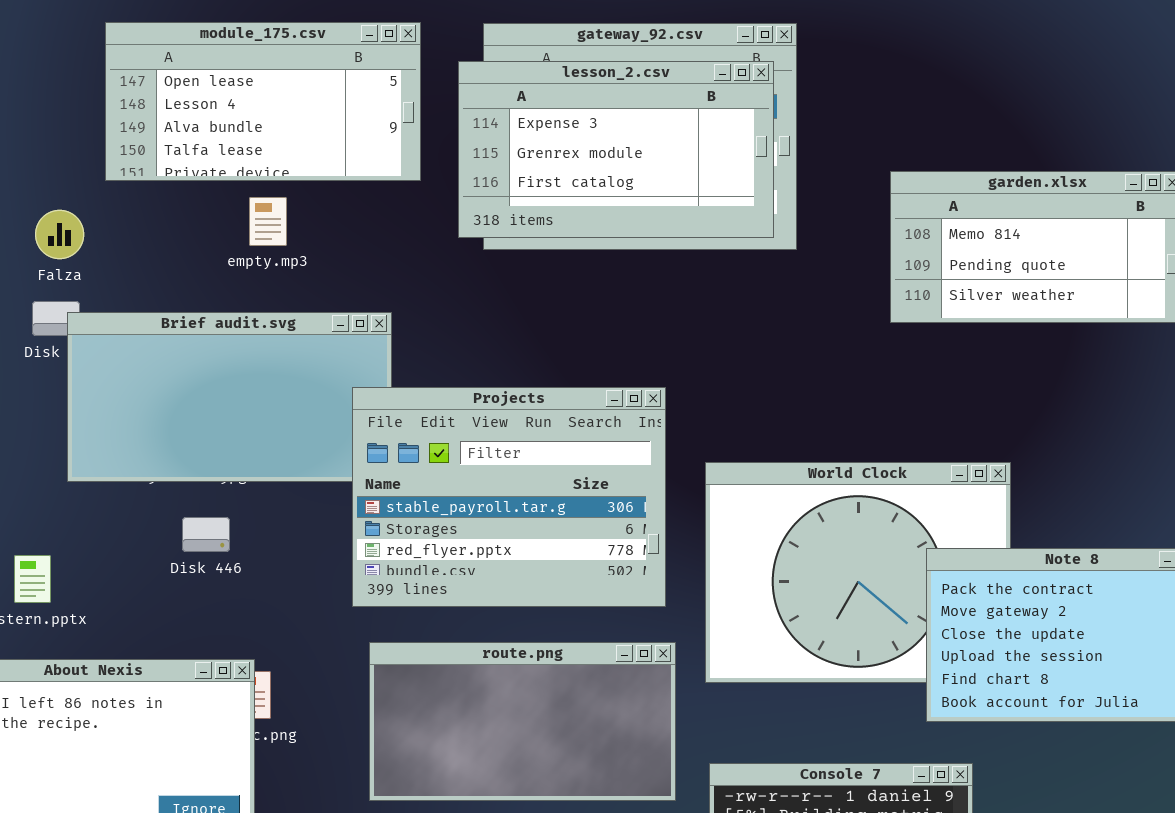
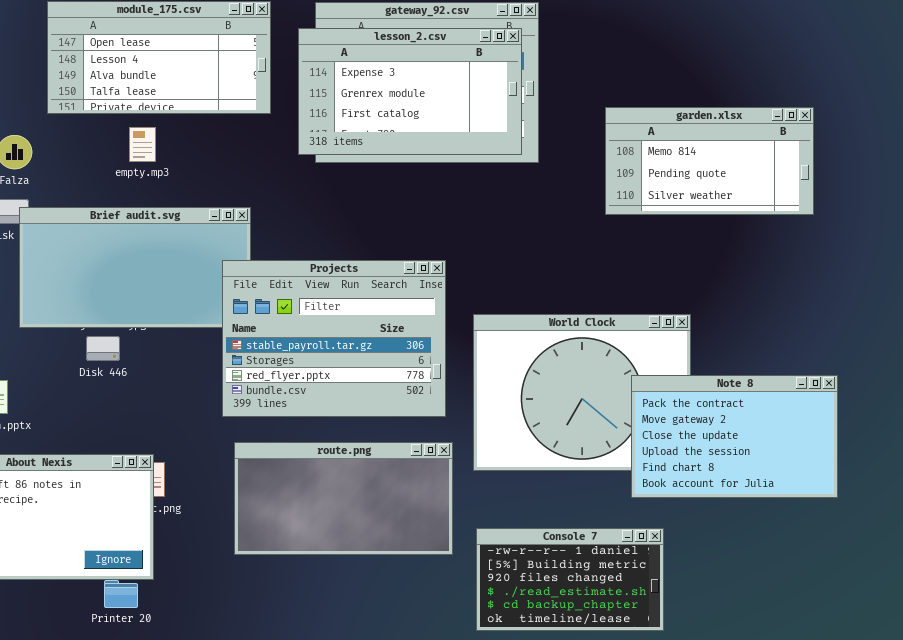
empty.mp3: [249,197,287,246] -> [129,127,156,162], moved
Disk 446: [182,517,230,552] -> [86,336,120,361], moved

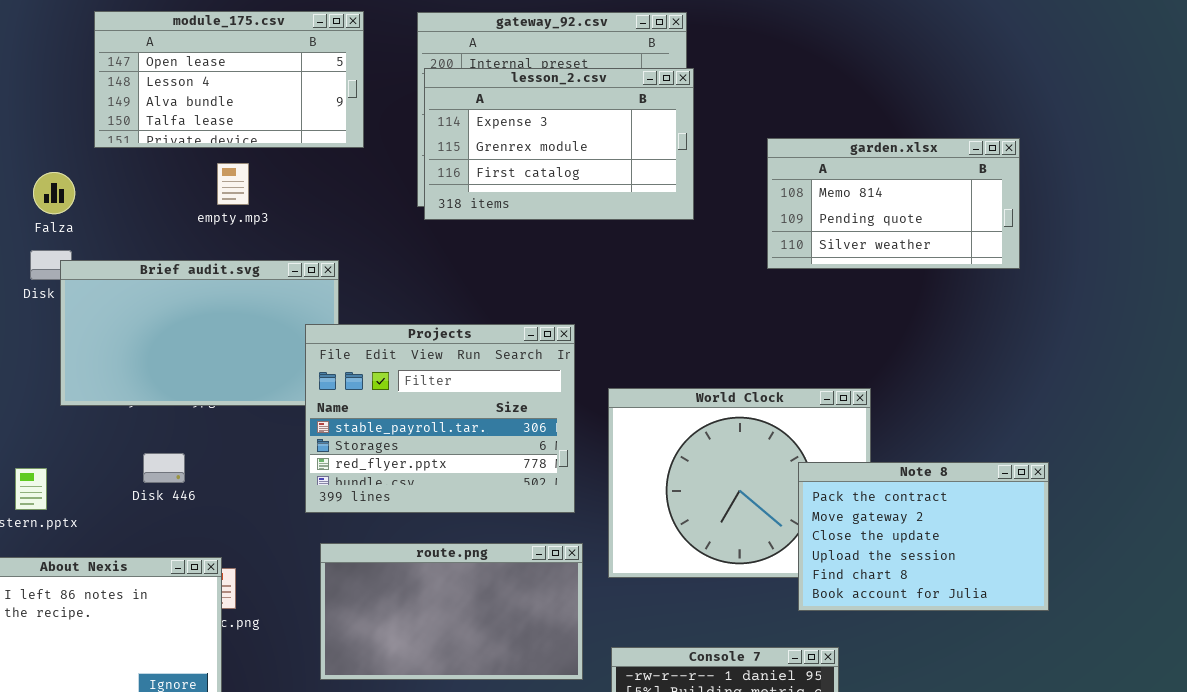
lesson_2.csv: [298,28,522,155] -> [424,68,694,220], moved
empty.mp3: [129,127,156,162] -> [217,163,249,205], moved
Disk 446: [86,336,120,361] -> [143,453,185,483], moved

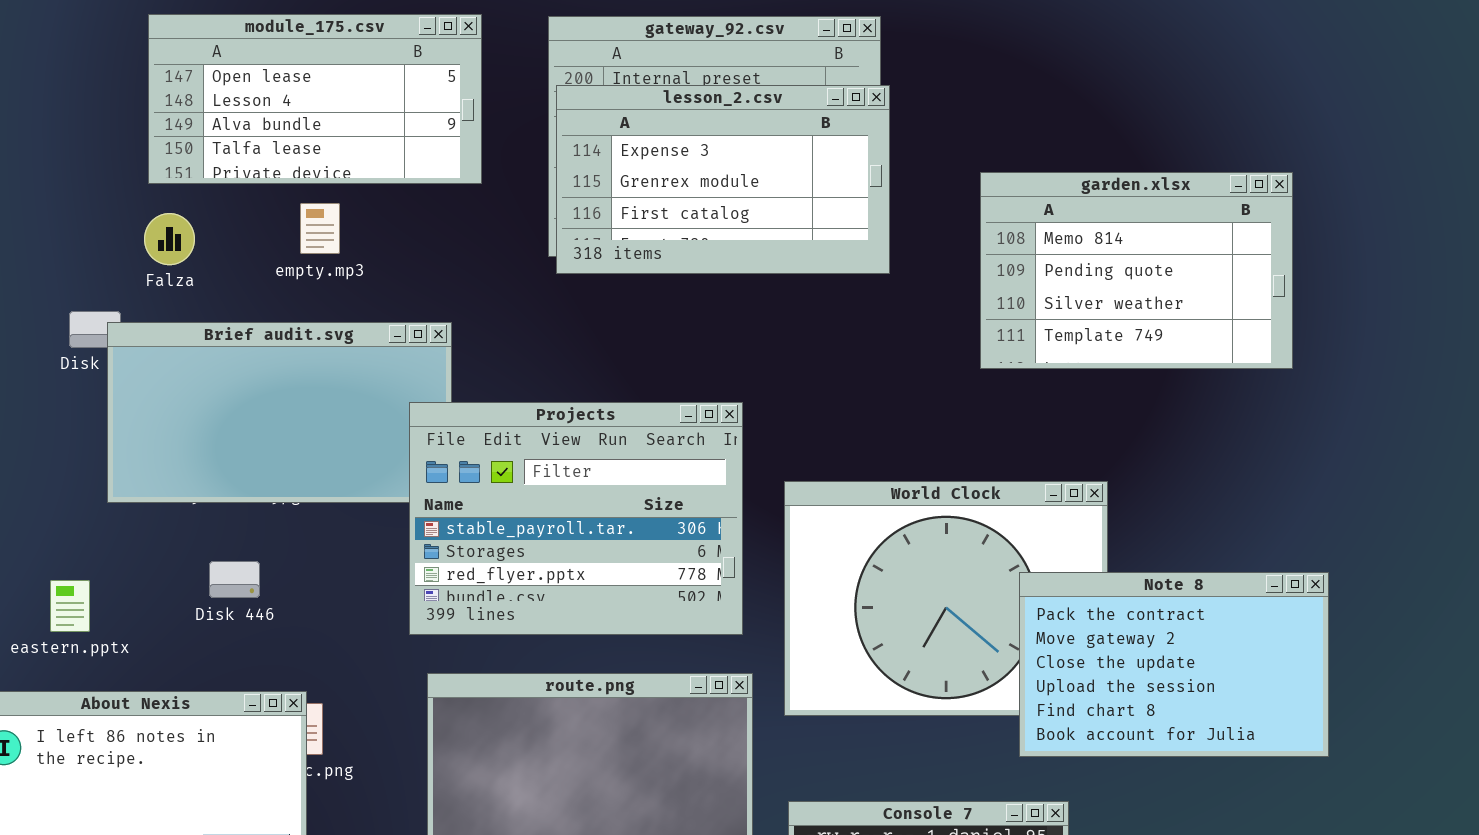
garden.xlsx: [767,138,1020,269] -> [980,172,1293,369], resized
Falza: [33,172,75,214] -> [144,213,195,265], moved

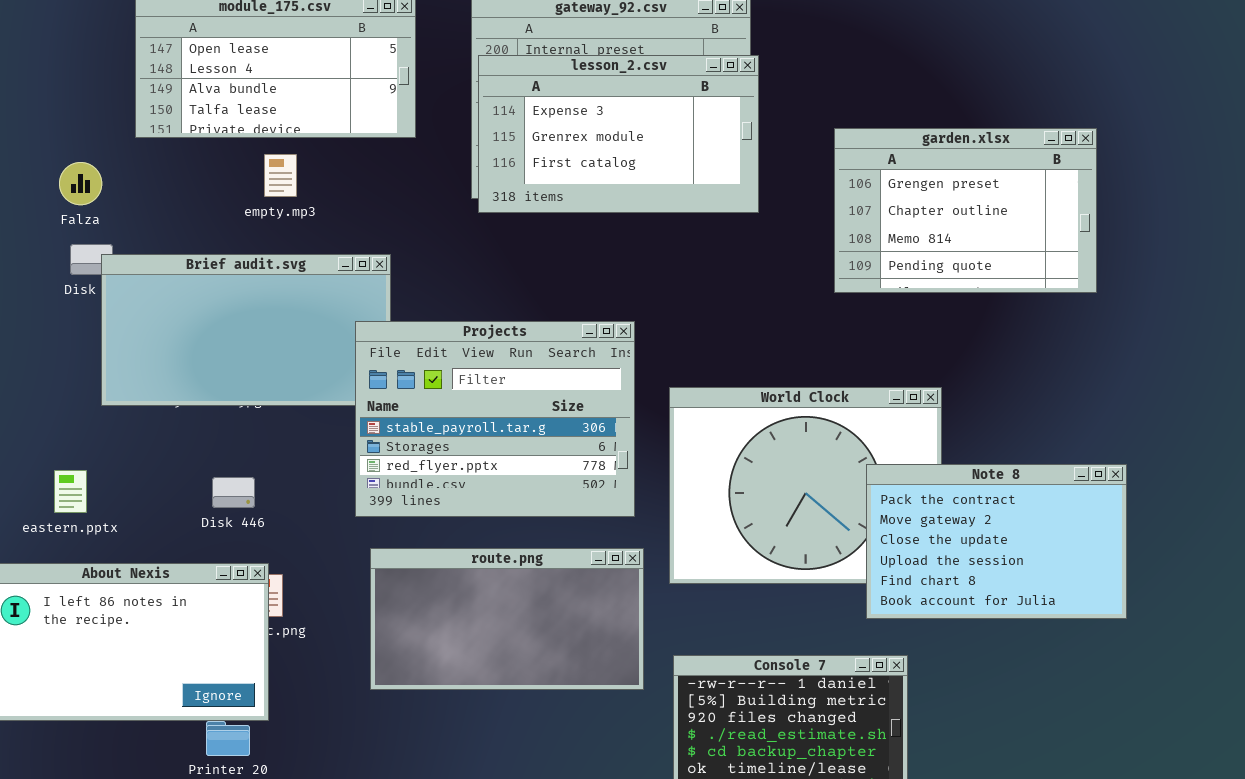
garden.xlsx: [980,172,1293,369] -> [834,128,1097,293], scrolled up 2 rows
Falza: [144,213,195,265] -> [59,162,102,205], moved
Disk 446: [209,561,260,598] -> [212,477,255,508], moved

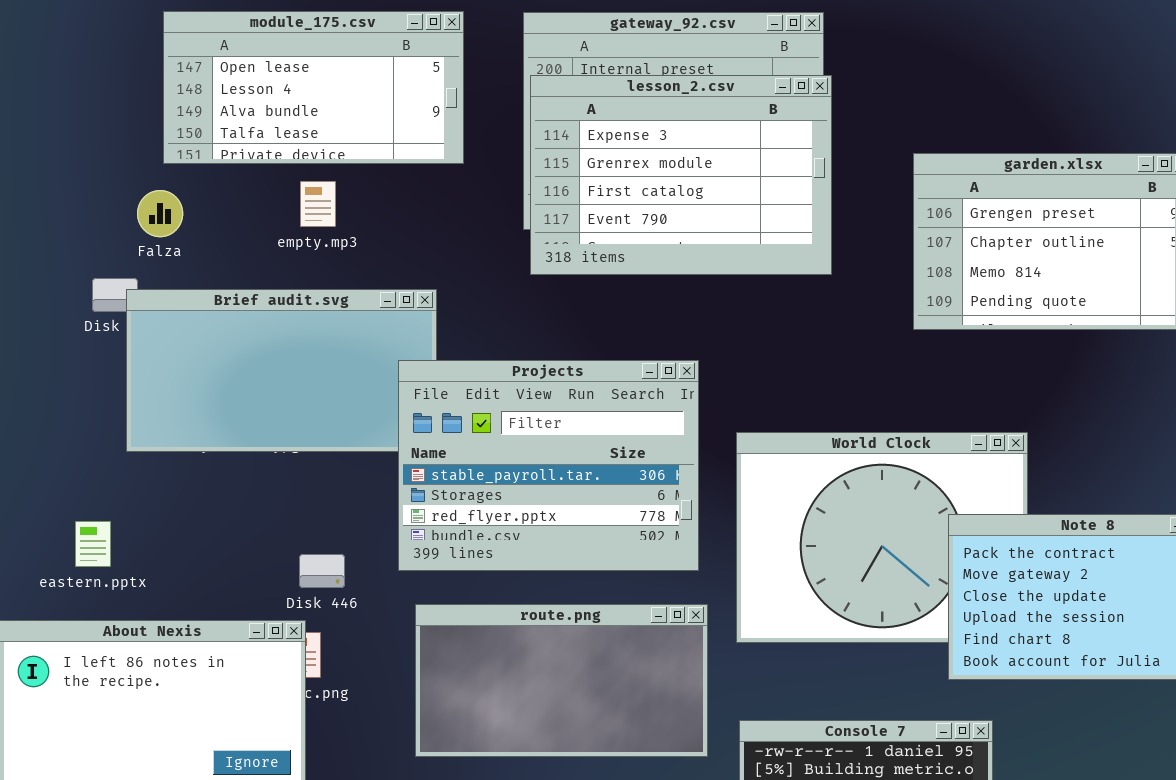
lesson_2.csv: [478,55,759,213] -> [530,75,832,275], resized
Falza: [59,162,102,205] -> [137,190,183,237], moved
Disk 446: [212,477,255,508] -> [299,554,345,588], moved

